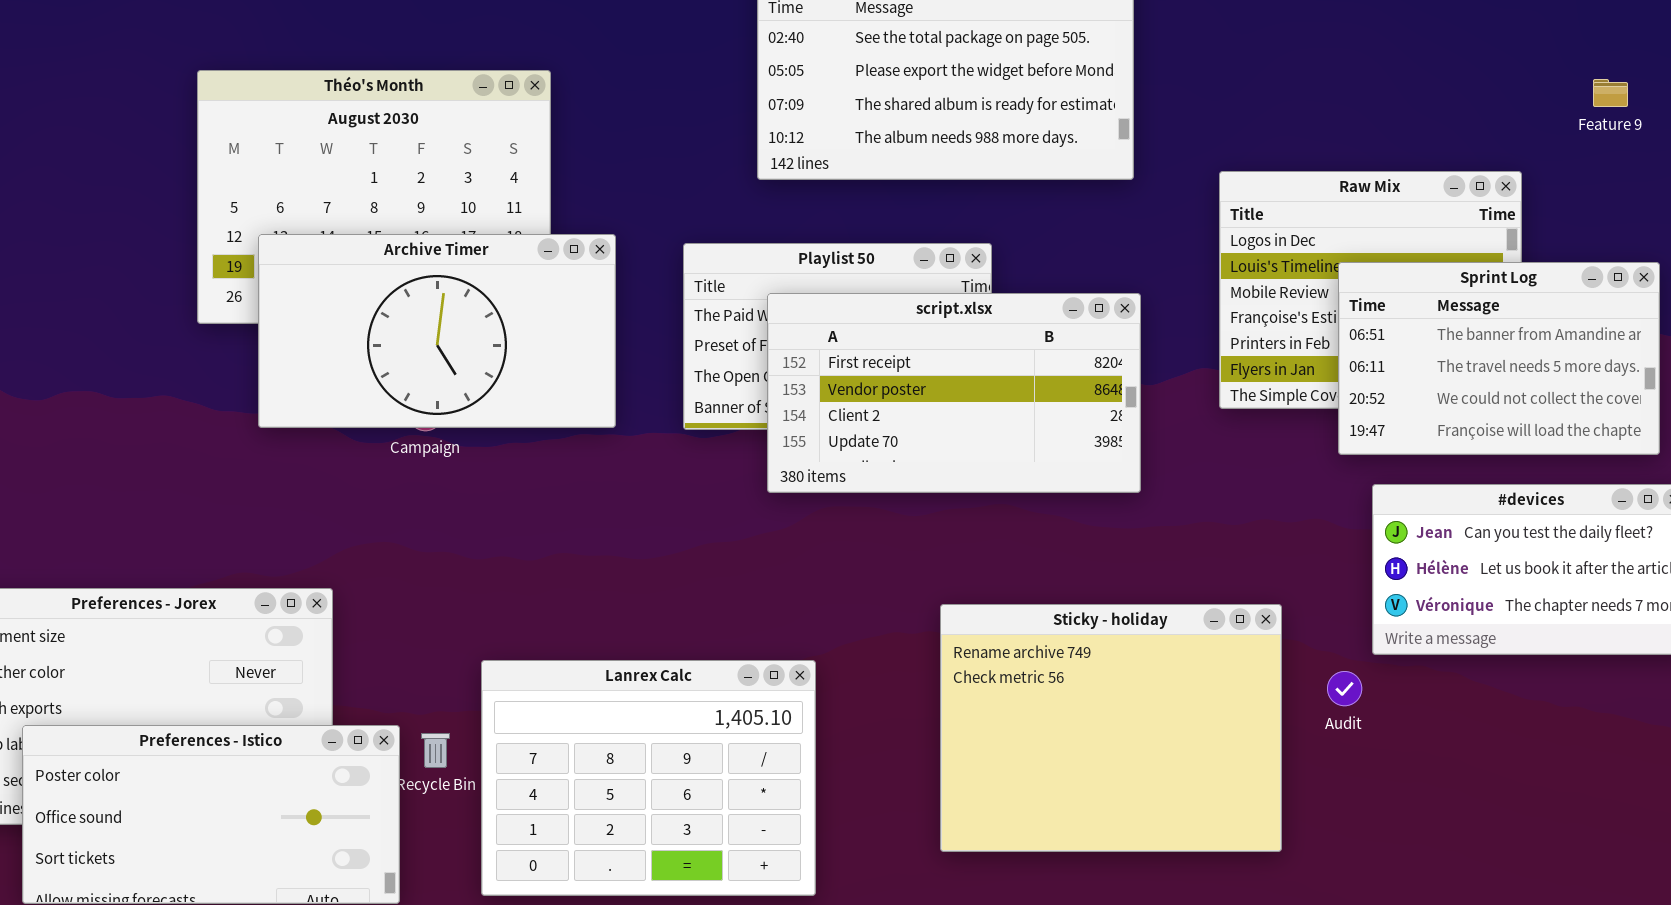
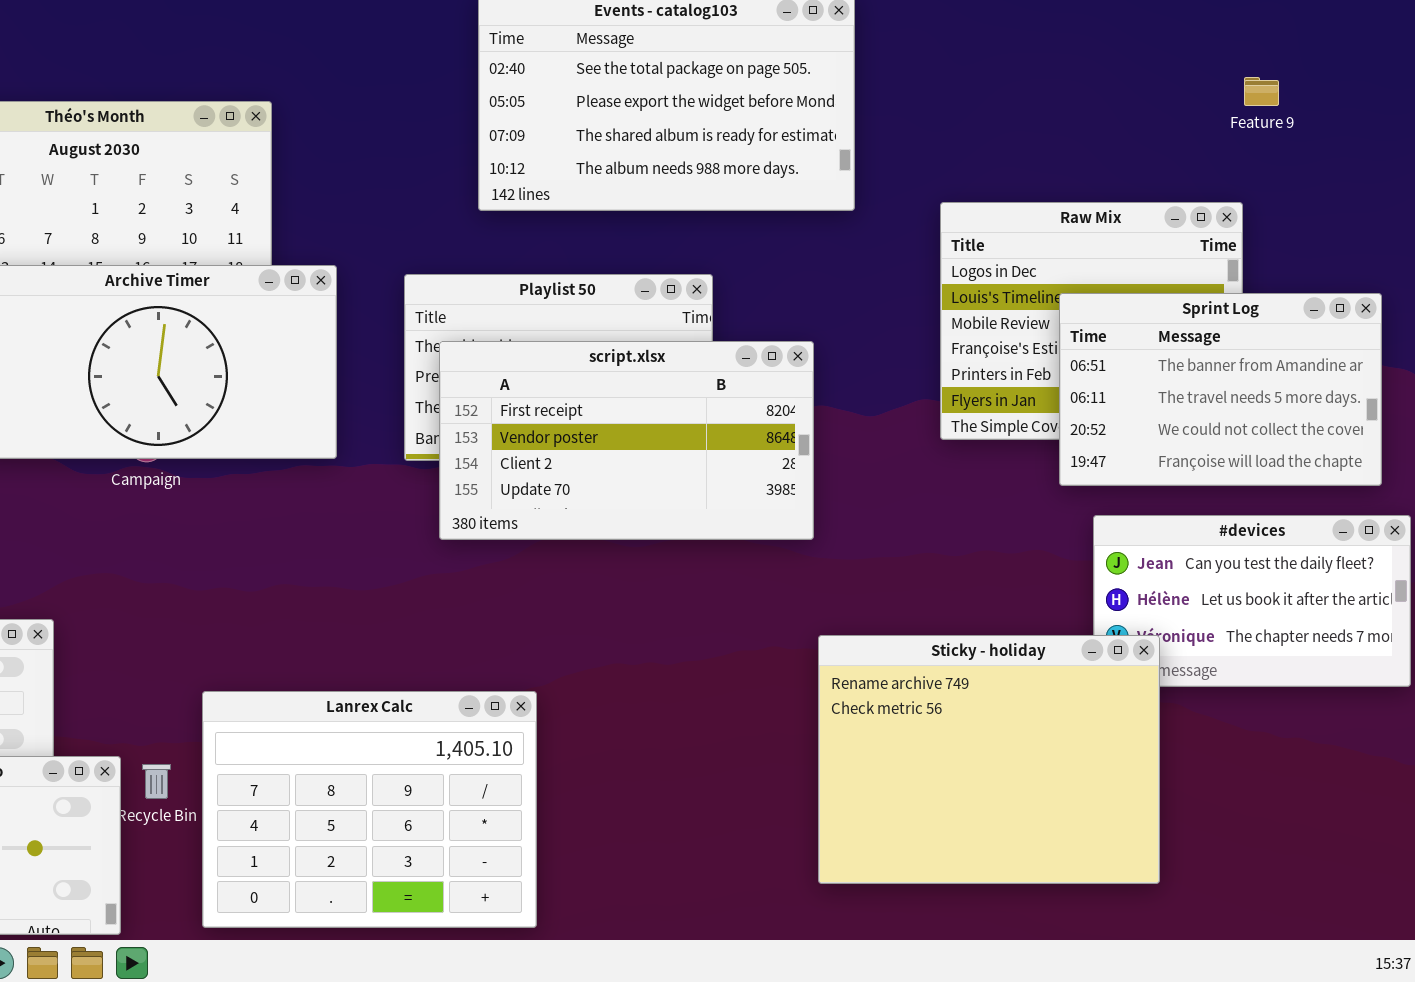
Feature 9: [1593,79,1628,107] -> [1244,77,1279,106], moved
script.xlsx: [767,293,1141,493] -> [439,341,814,540], moved
Sticky - holiday: [940,604,1282,852] -> [818,635,1160,884], moved

